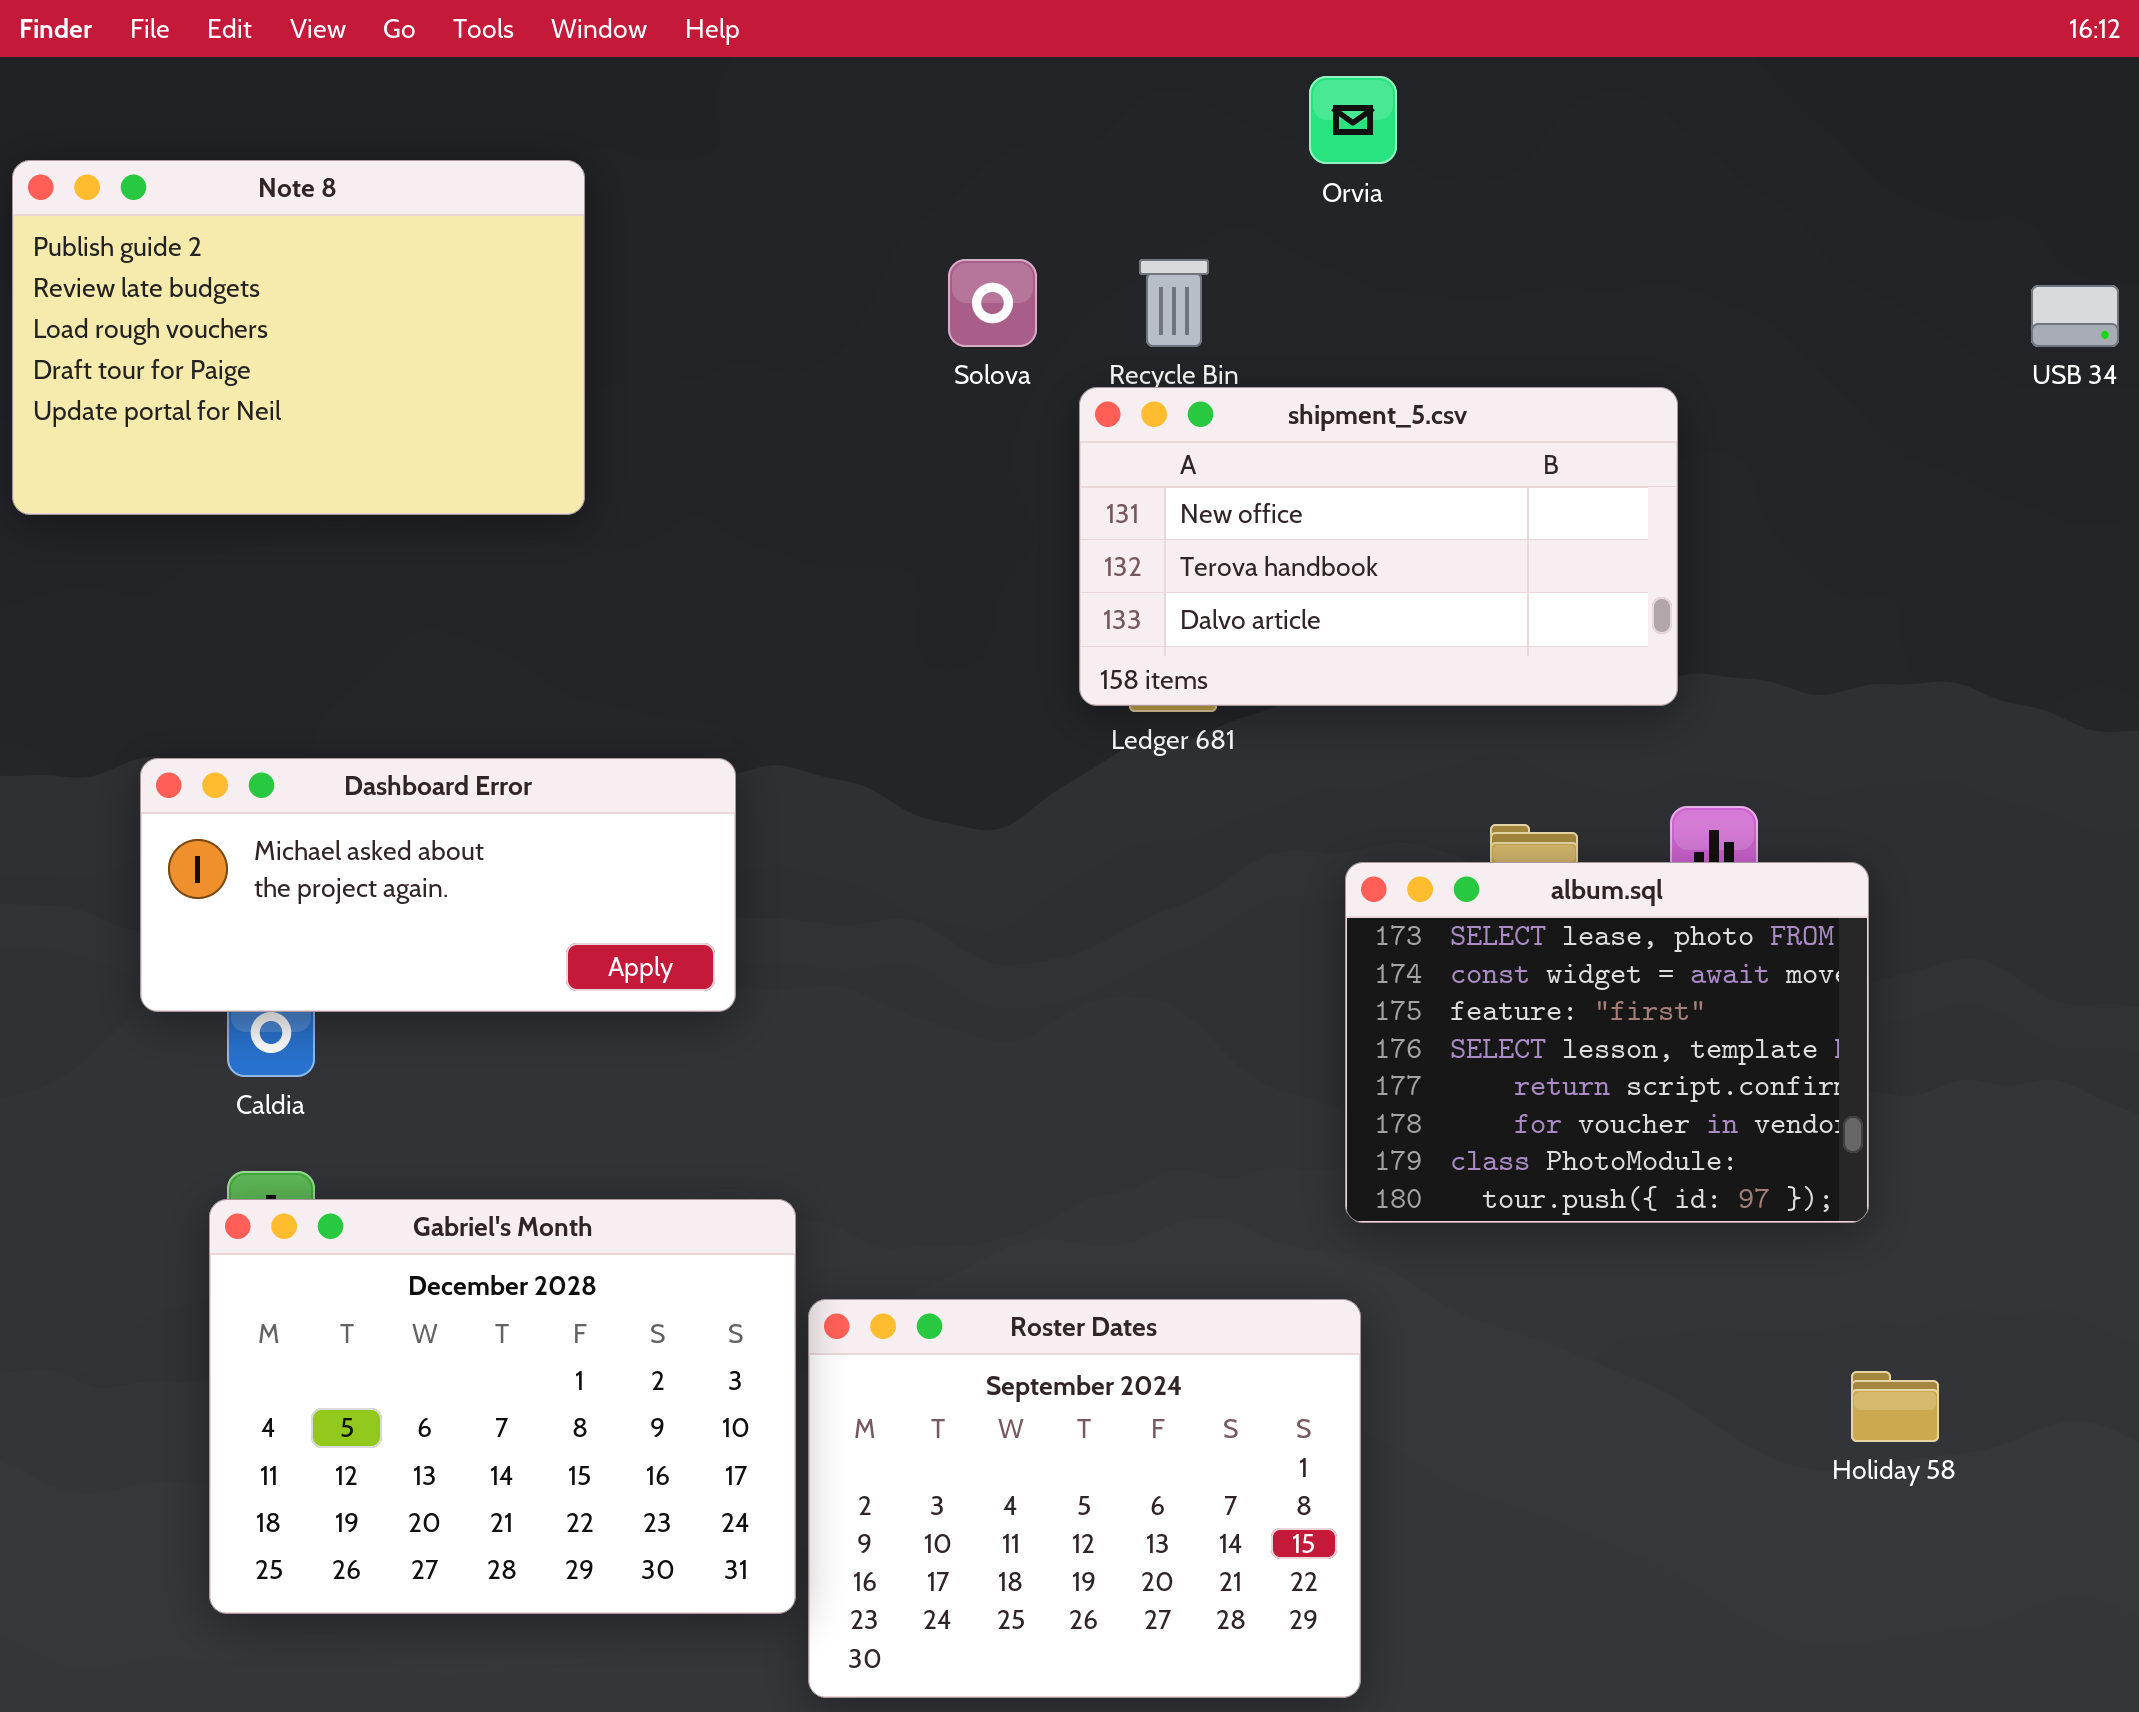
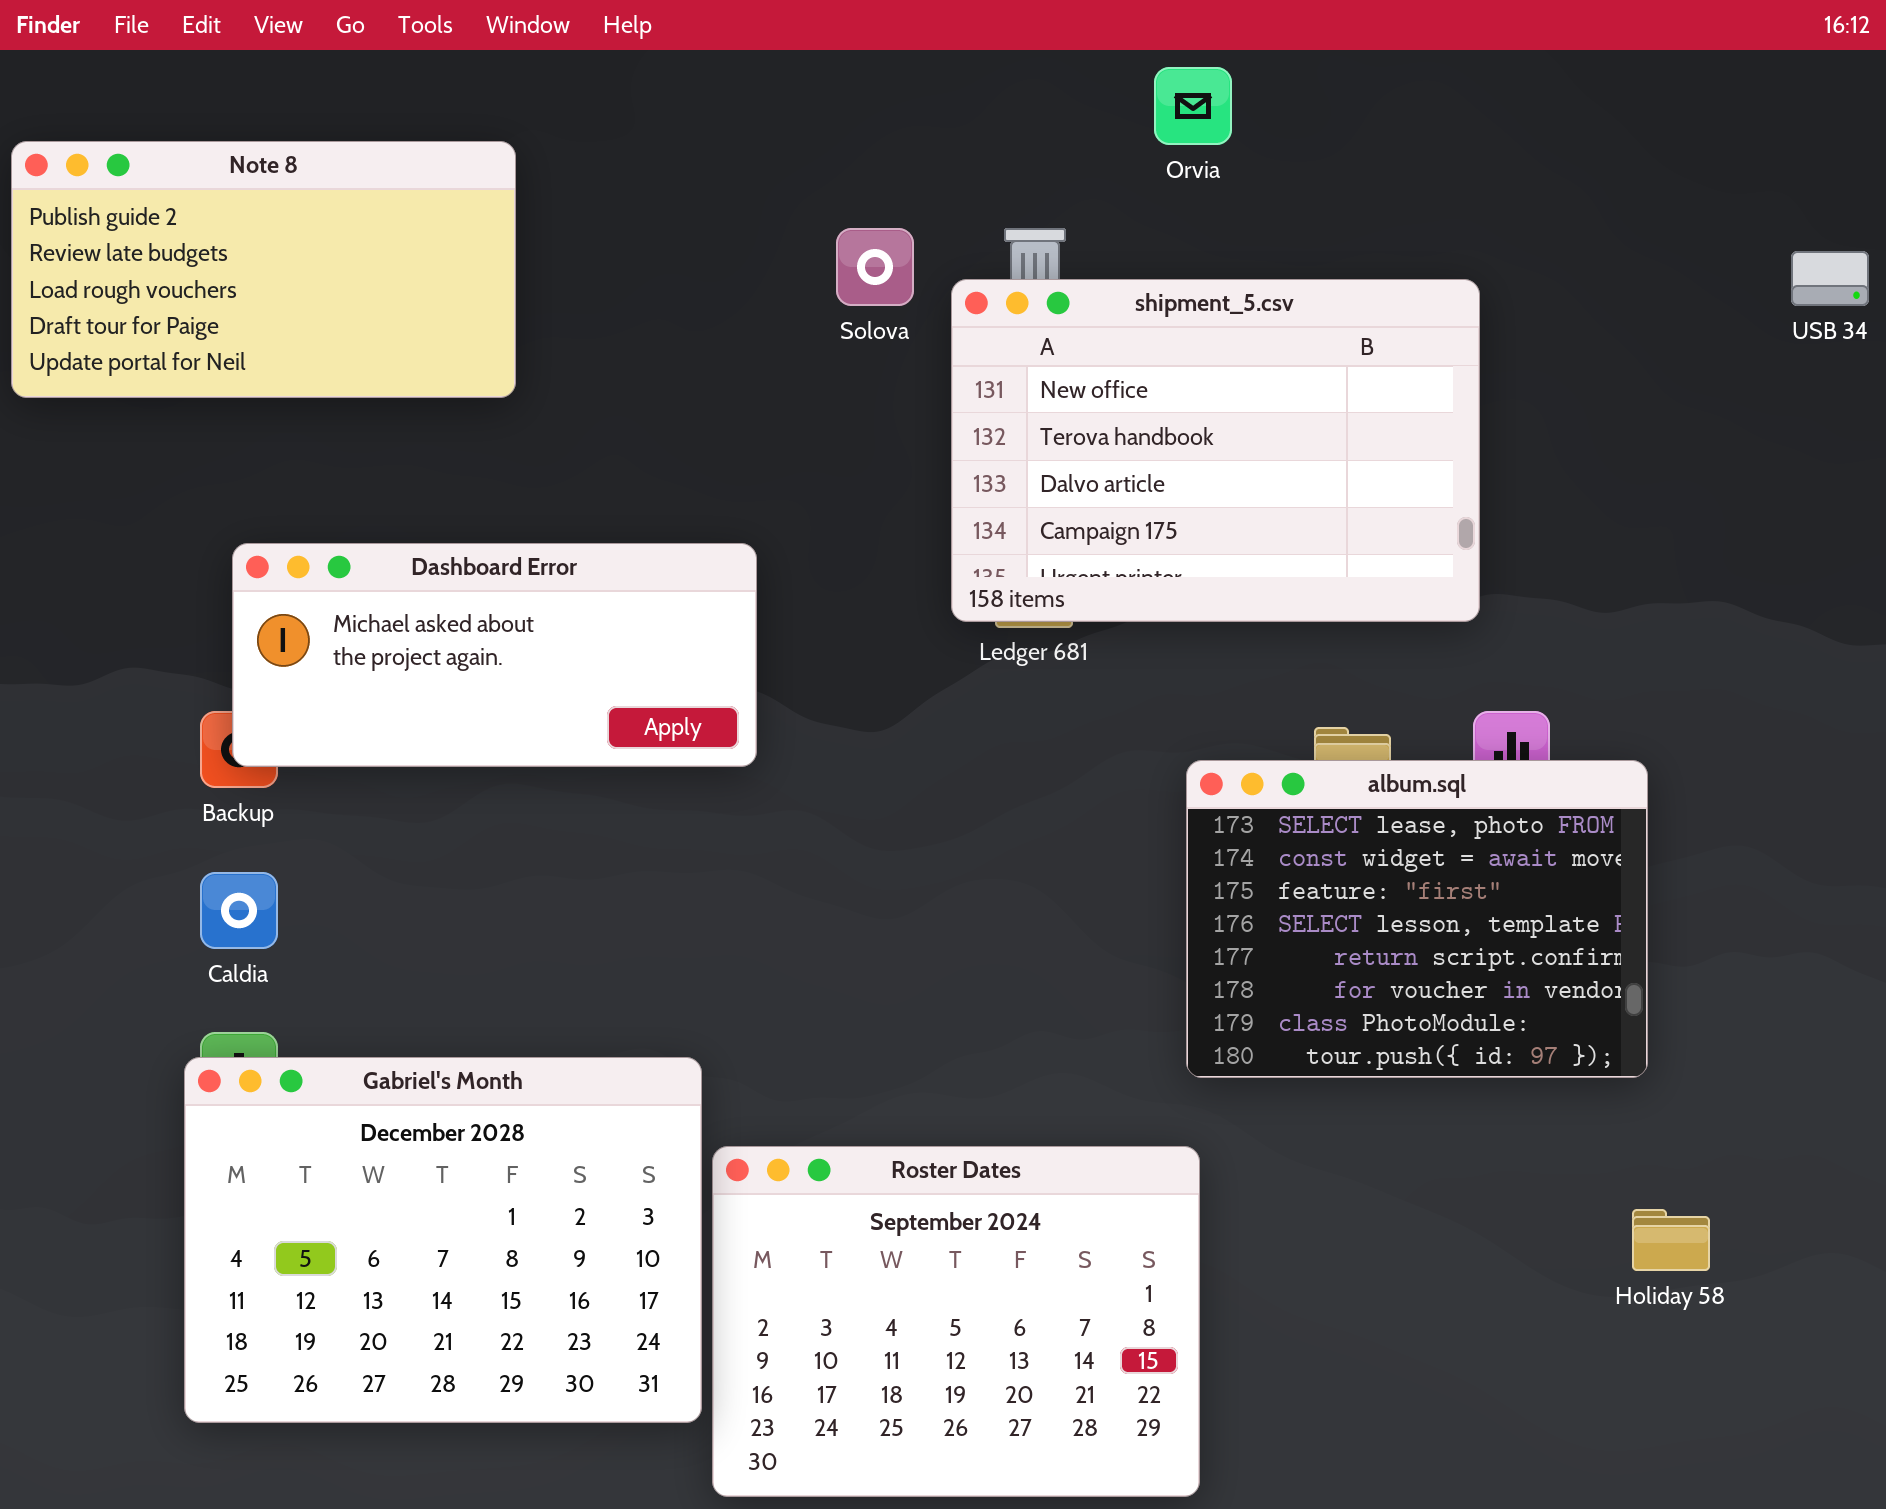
Note 8: [12,160,585,515] -> [11,141,516,398], resized
shipment_5.csv: [1079,387,1678,706] -> [951,279,1480,622], resized
Dashboard Error: [140,758,736,1012] -> [232,543,757,767], moved

